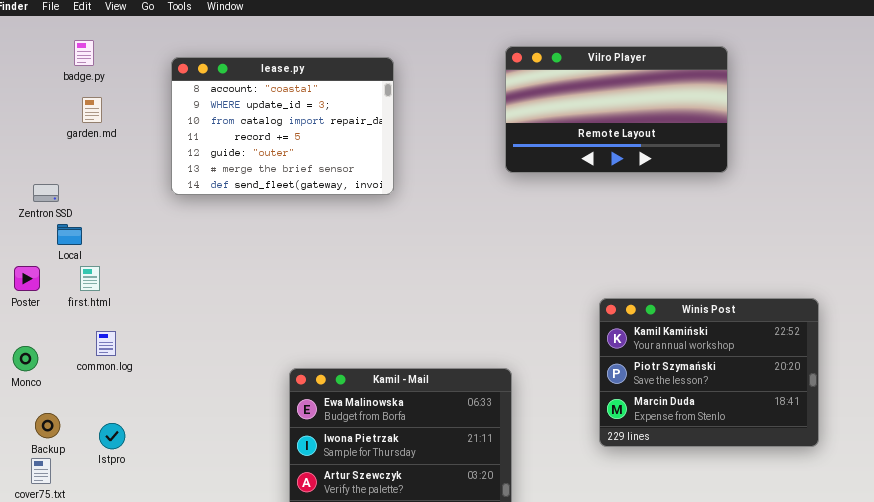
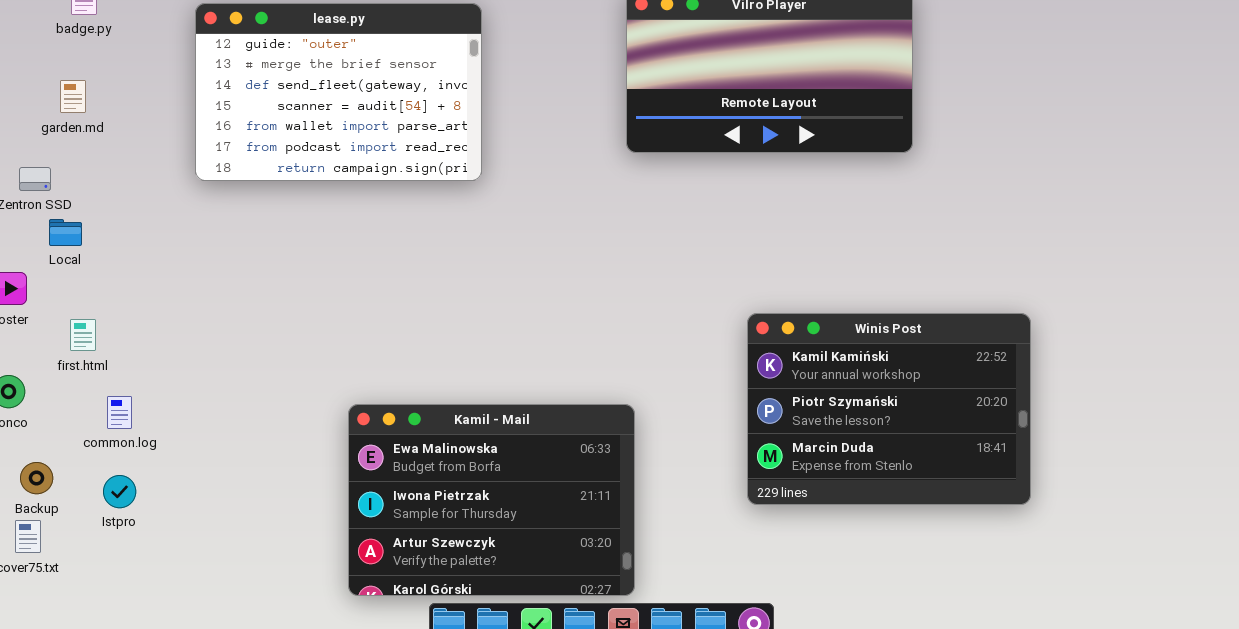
lease.py: [171,57,394,195] -> [195,3,482,181], scrolled down 4 rows
garden.md: [82,97,102,123] -> [60,80,86,113], moved
first.html: [80,266,100,291] -> [70,319,96,351], moved
common.log: [96,331,116,356] -> [107,396,132,429], moved

